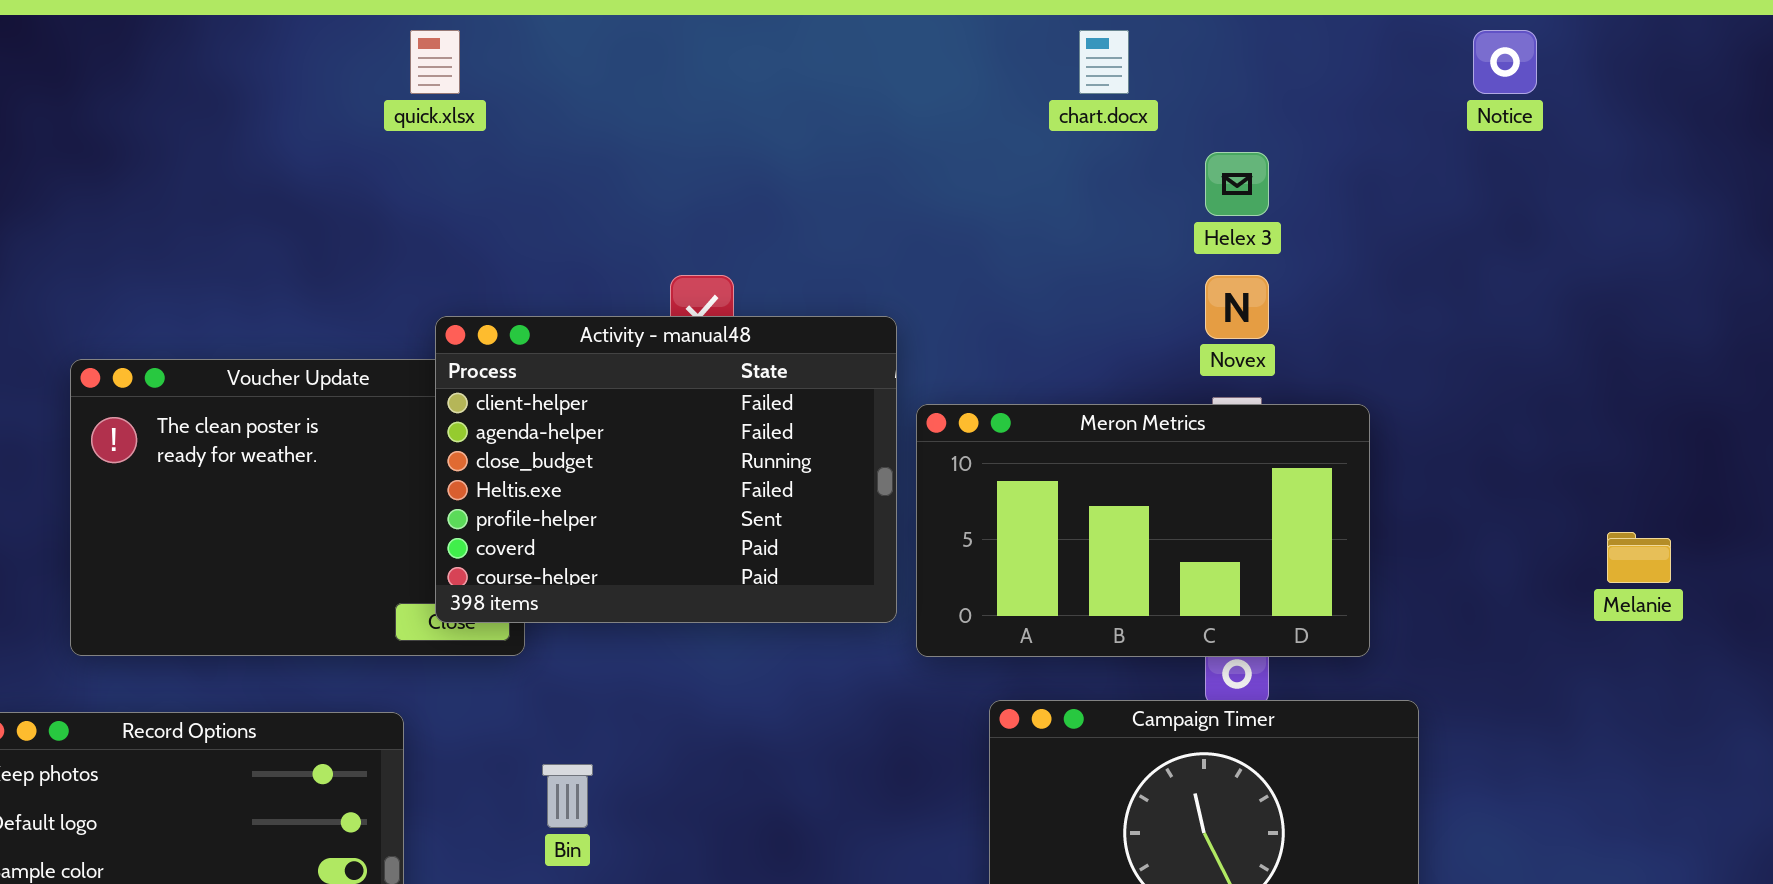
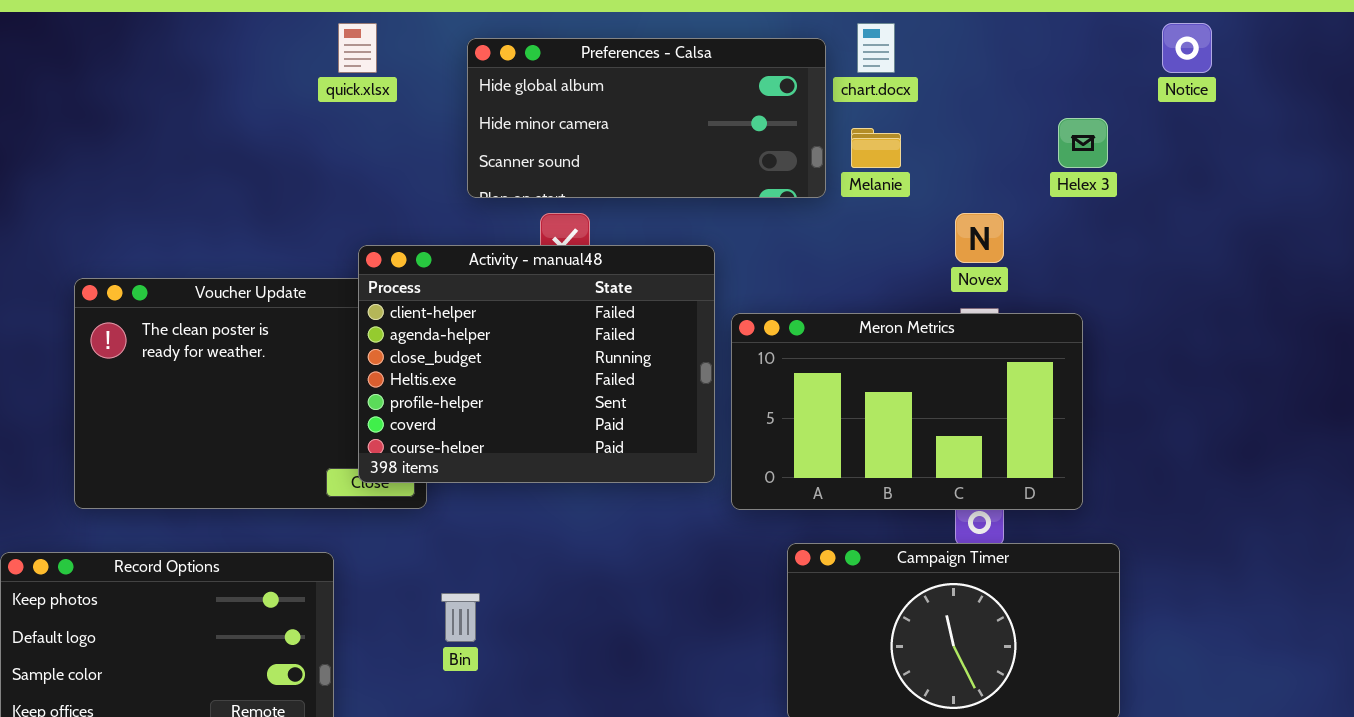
Preferences - Calsa: none -> [467,38,826,198], opened
Helex 3: [1205,152,1269,216] -> [1058,118,1108,168], moved
Melanie: [1607,532,1671,583] -> [851,128,901,168], moved

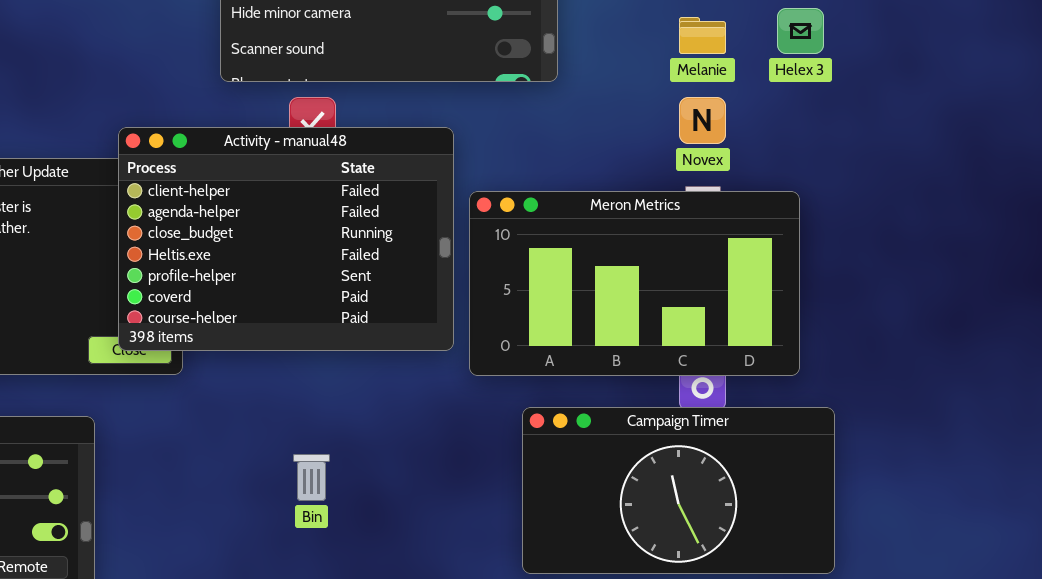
Melanie: [851,128,901,168] -> [679,17,726,54], moved
Bin: [441,593,480,642] -> [293,454,330,501], moved

